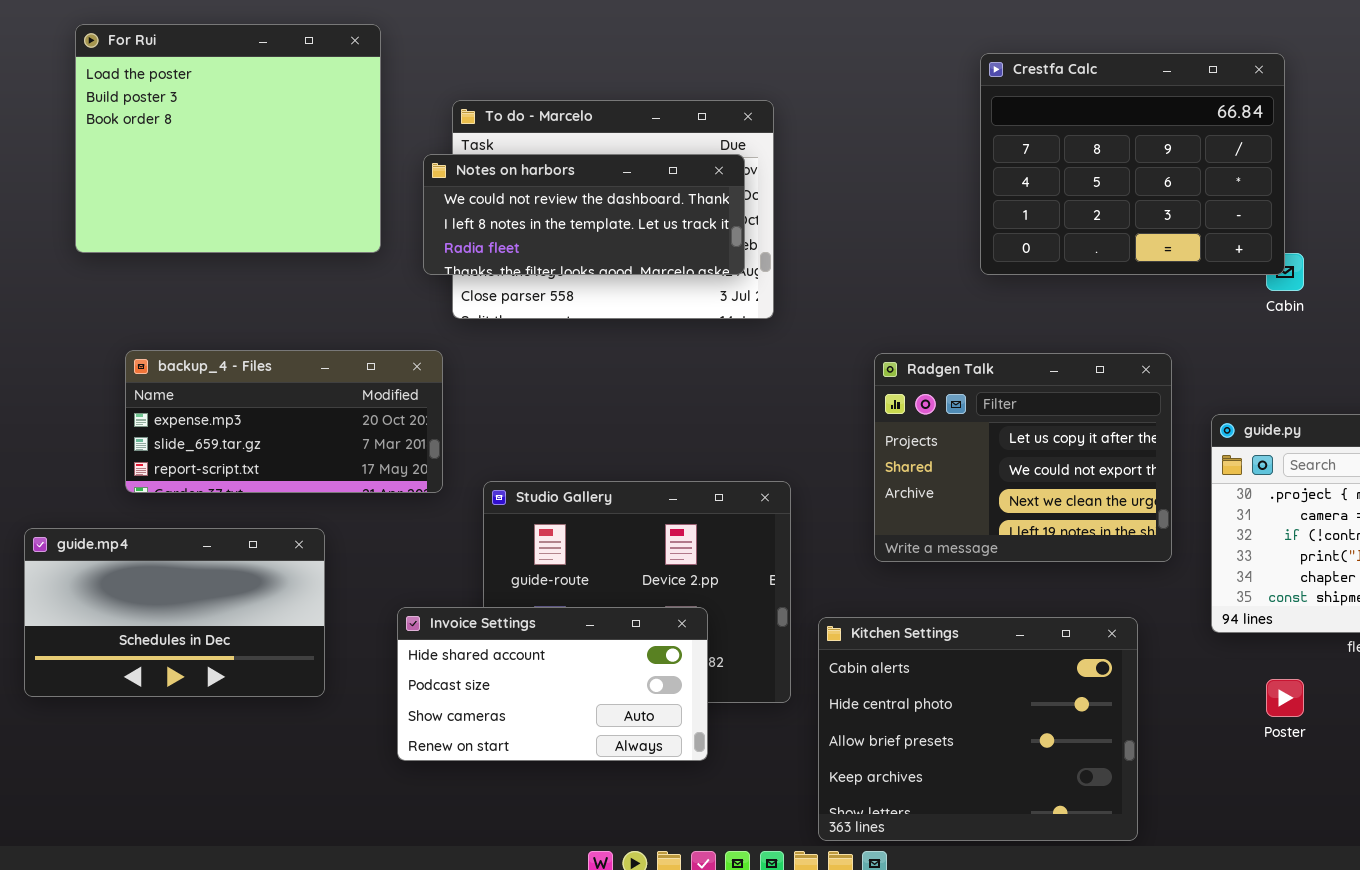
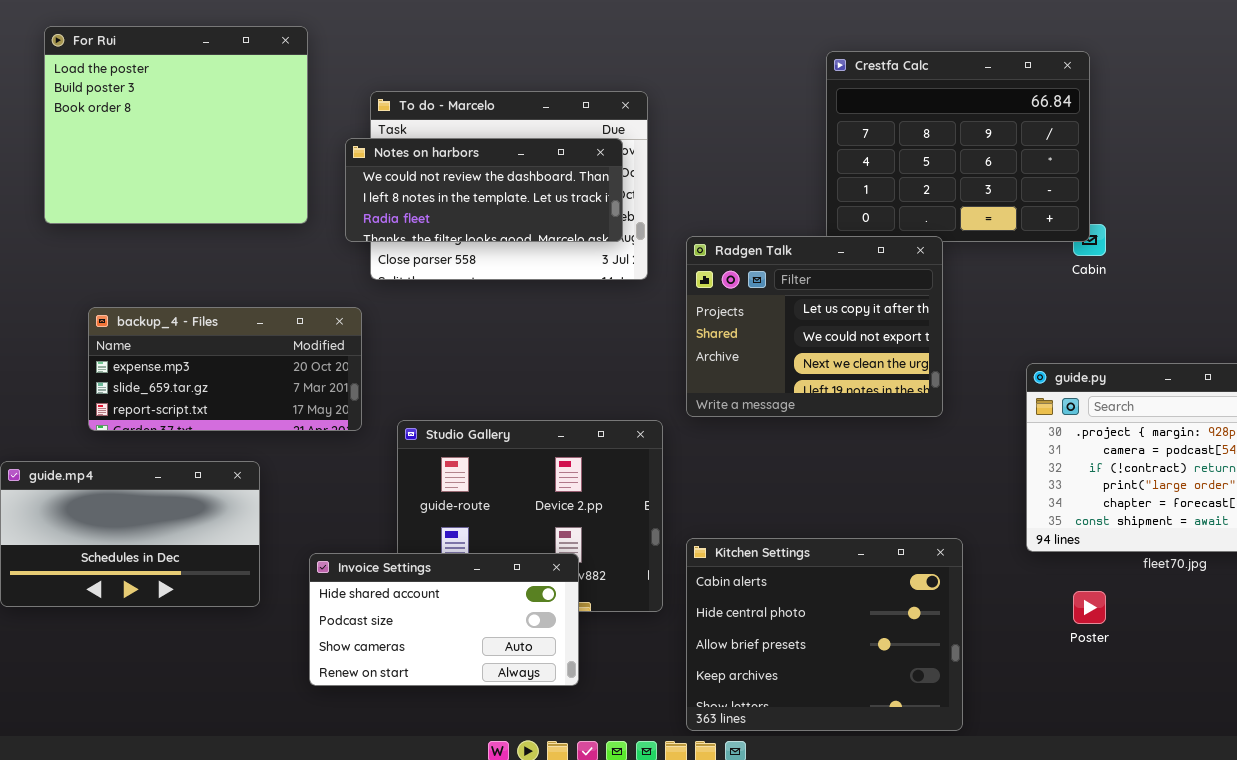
Radgen Talk: [874,353,1172,562] -> [686,236,943,417], moved
Invoice Settings: [397,607,708,761] -> [309,553,579,686], moved

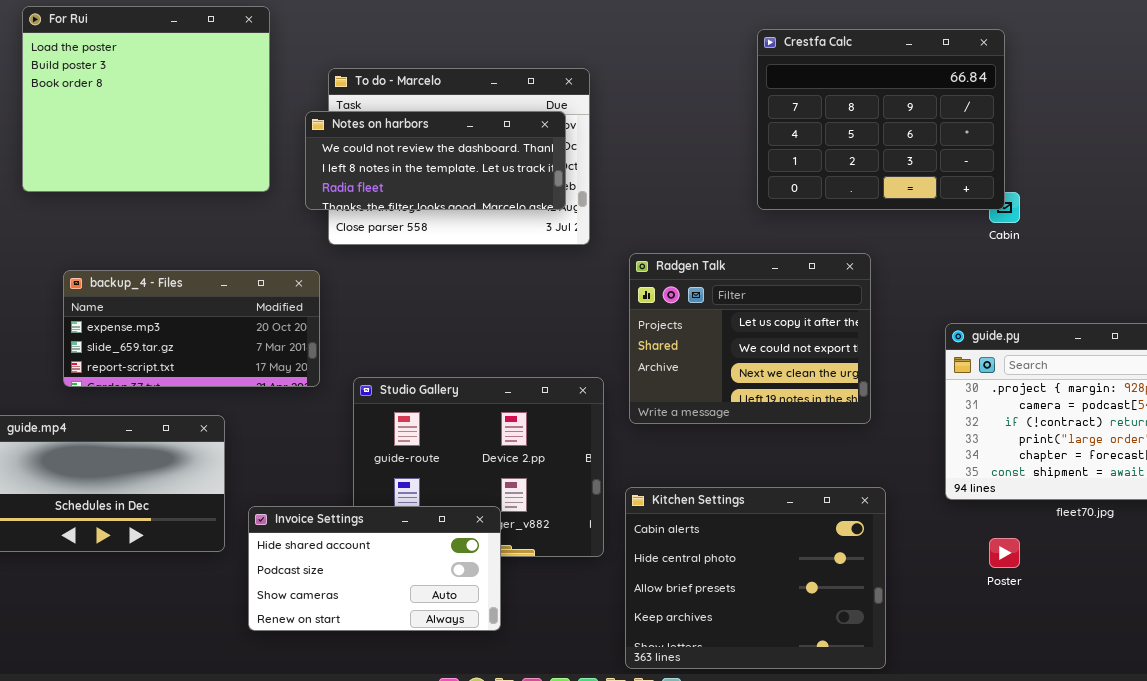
Radgen Talk: [686,236,943,417] -> [629,253,871,424], moved
Invoice Settings: [309,553,579,686] -> [248,506,501,631], moved

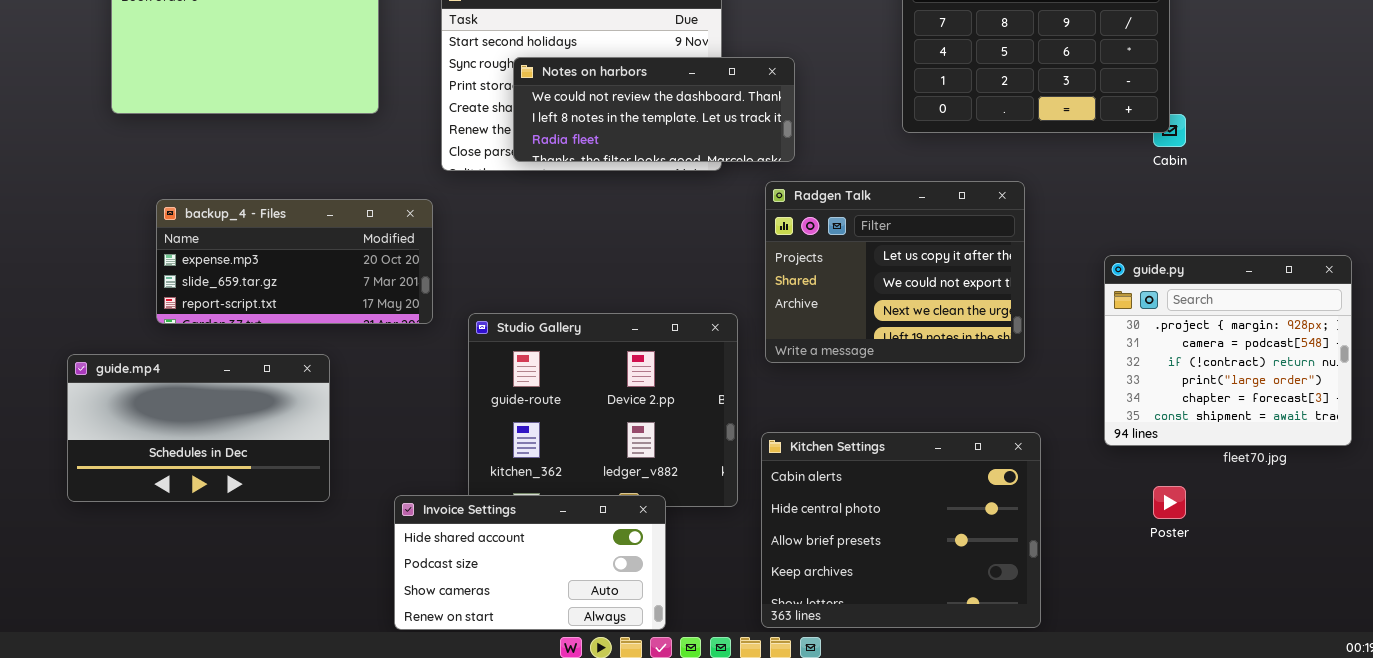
Notes on harbors: [305,111,566,210] -> [513,57,795,162], moved
Invoice Settings: [248,506,501,631] -> [394,495,666,630], moved

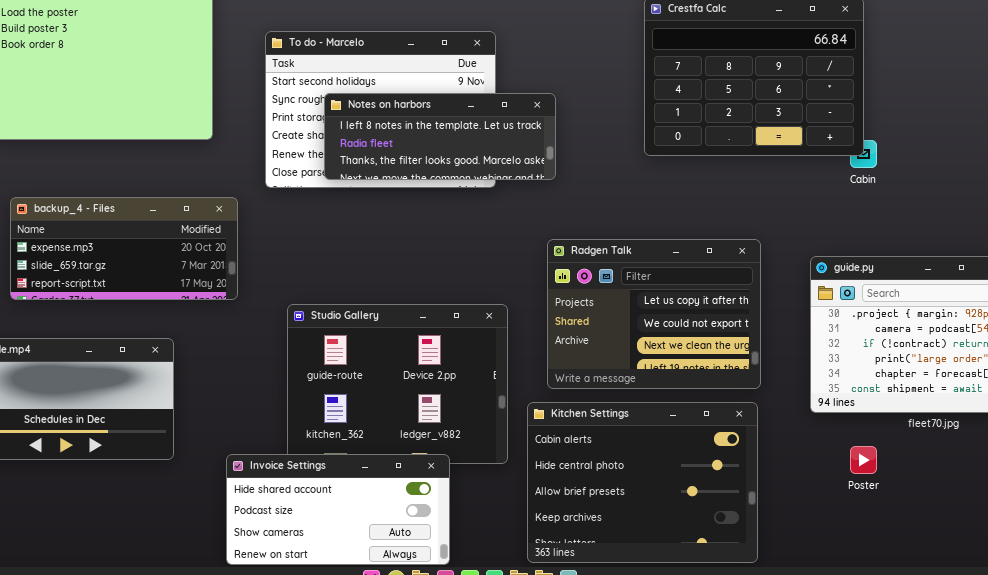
Notes on harbors: [513,57,795,162] -> [324,93,556,180], scrolled down 1 row
Radgen Talk: [765,181,1025,363] -> [547,239,761,389], moved
backup_4 - Files: [156,199,433,324] -> [10,197,238,300], moved

